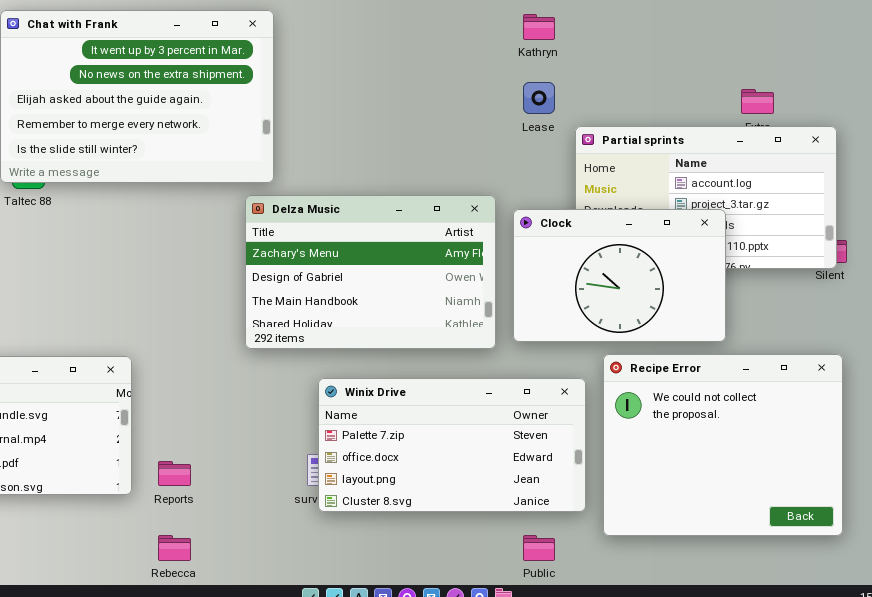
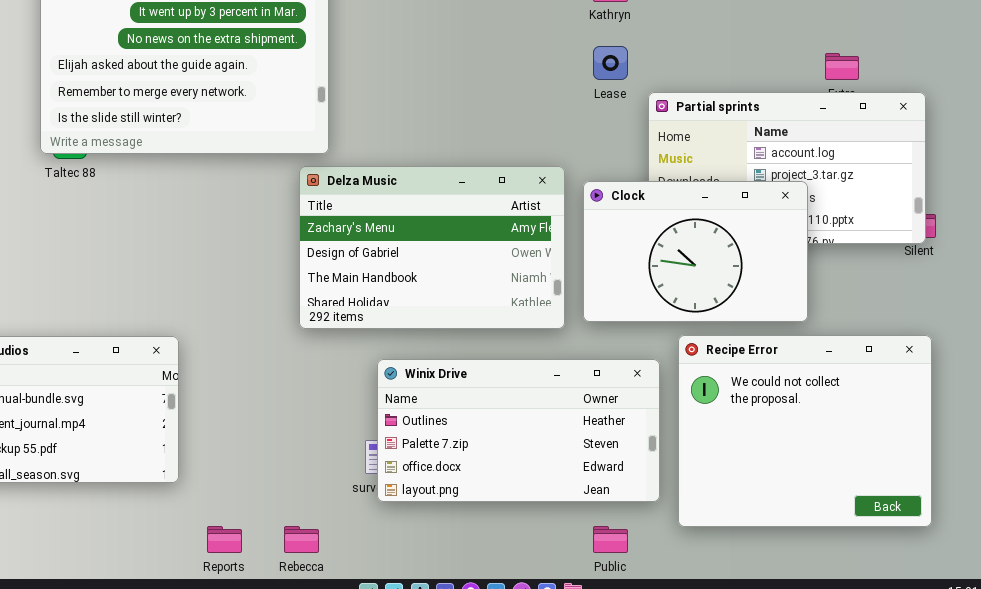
Winix Drive: [318,378,586,512] -> [377,359,660,502], scrolled up 1 row
Reports: [158,461,191,486] -> [207,526,242,553], moved
Rebecca: [158,535,191,561] -> [284,526,319,553], moved

